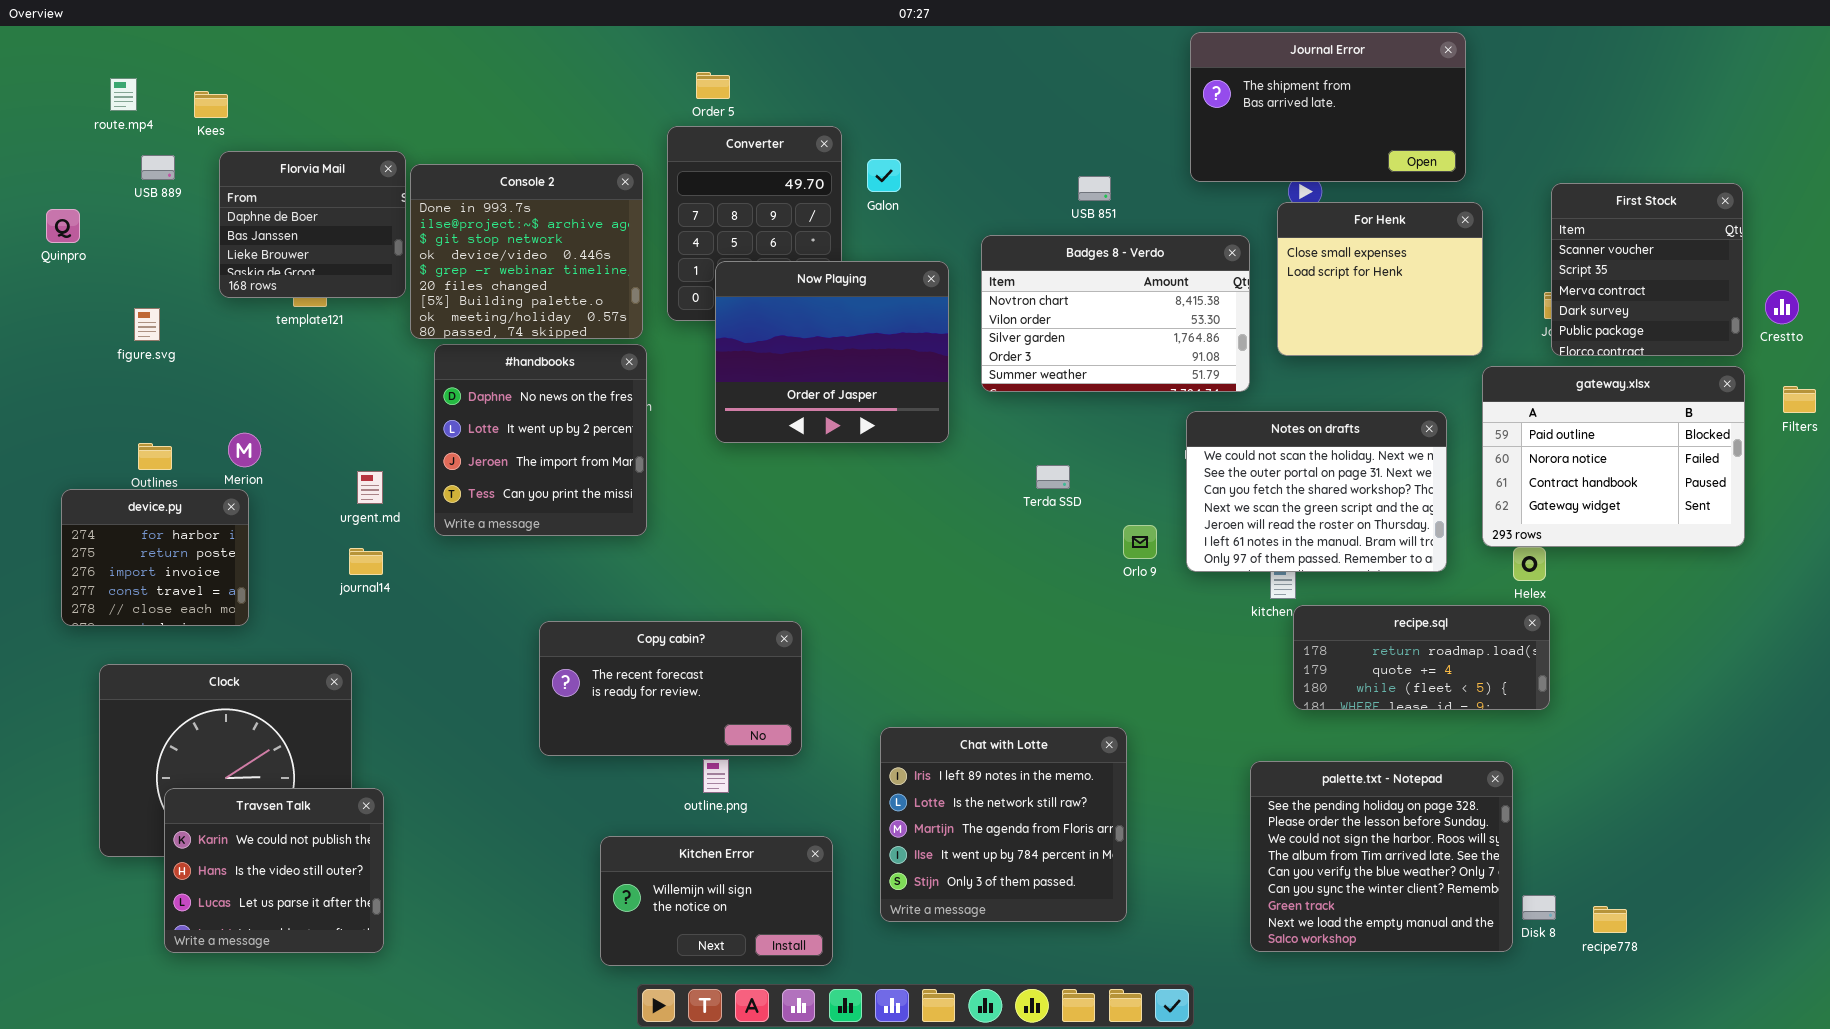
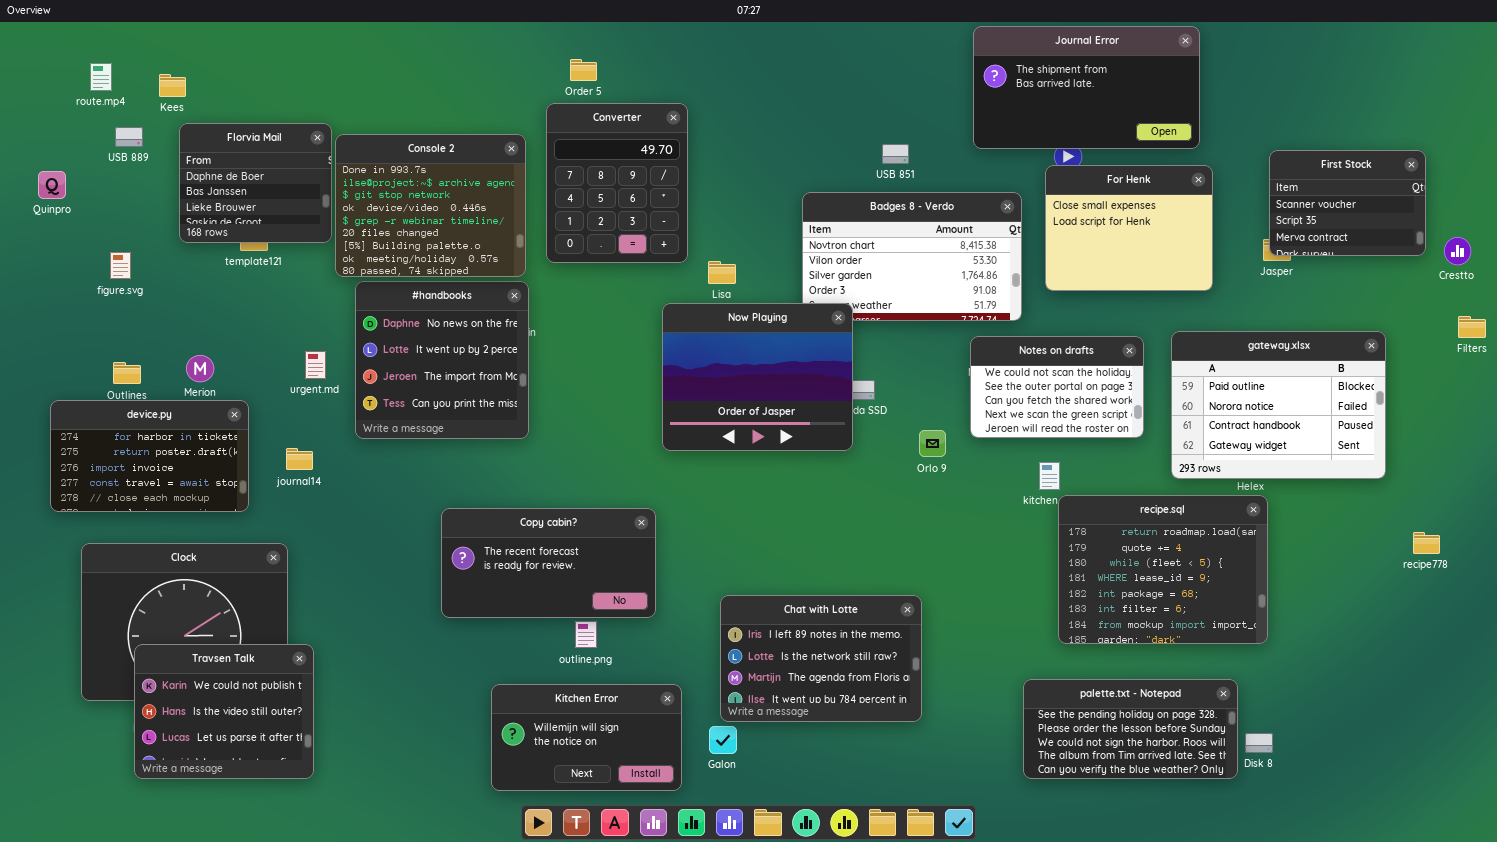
Galon: [867,159,901,192] -> [709,726,737,754], moved
First Stock: [1551,183,1743,356] -> [1269,150,1426,256], resized
Now Playing: [715,261,949,443] -> [662,303,853,451], moved
gateway.xlsx: [1482,366,1745,547] -> [1171,331,1386,479], moved
Notes on drafts: [1186,411,1447,572] -> [970,336,1144,438], resized
urgent.md: [357,471,383,504] -> [305,351,326,379], moved
device.py: [61,489,249,626] -> [50,400,249,512], resized
recipe.sql: [1293,605,1550,710] -> [1058,495,1268,644], resized
Chat with Lotte: [880,727,1127,922] -> [720,595,922,722], resized
palette.txt - Notepad: [1250,761,1513,952] -> [1023,679,1238,779], resized
recipe778: [1593,906,1627,933] -> [1413,532,1440,554], moved

